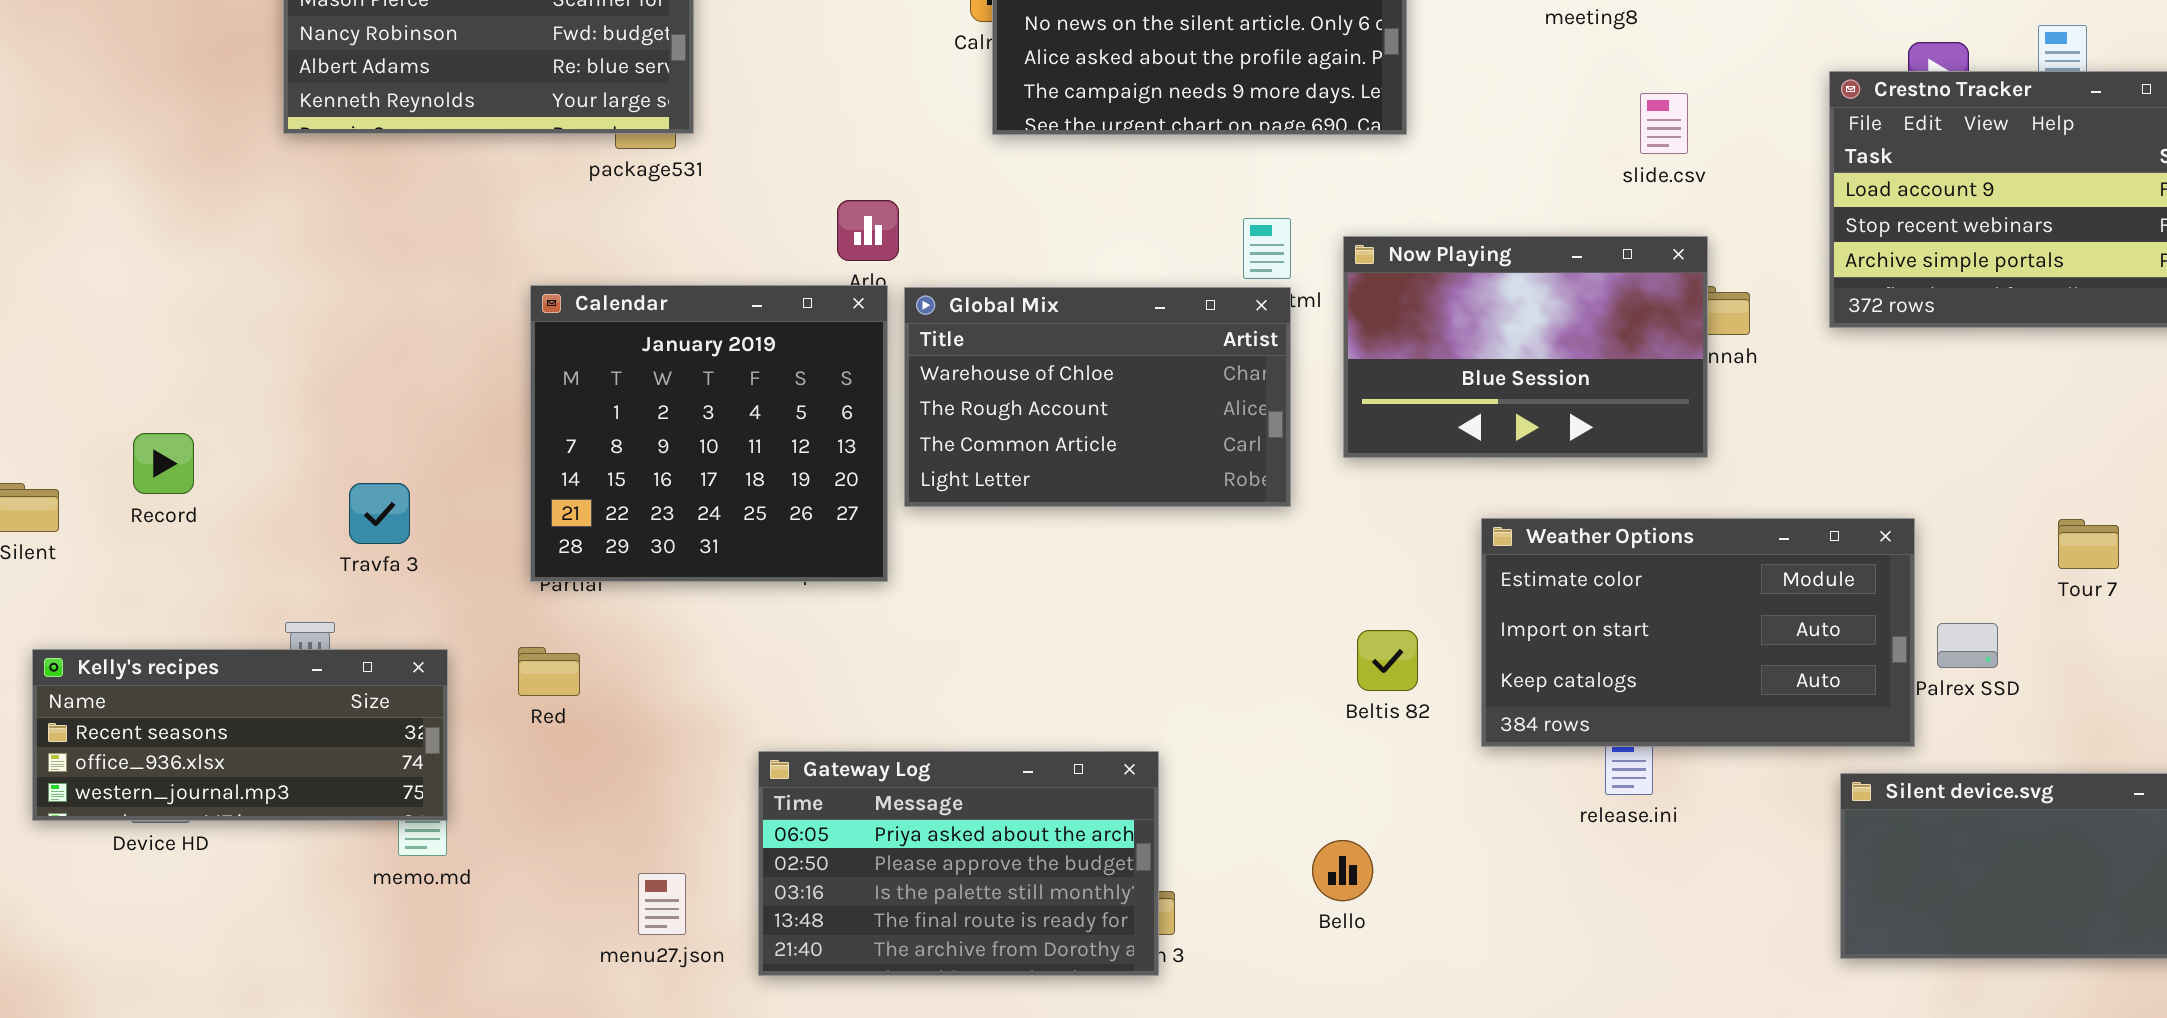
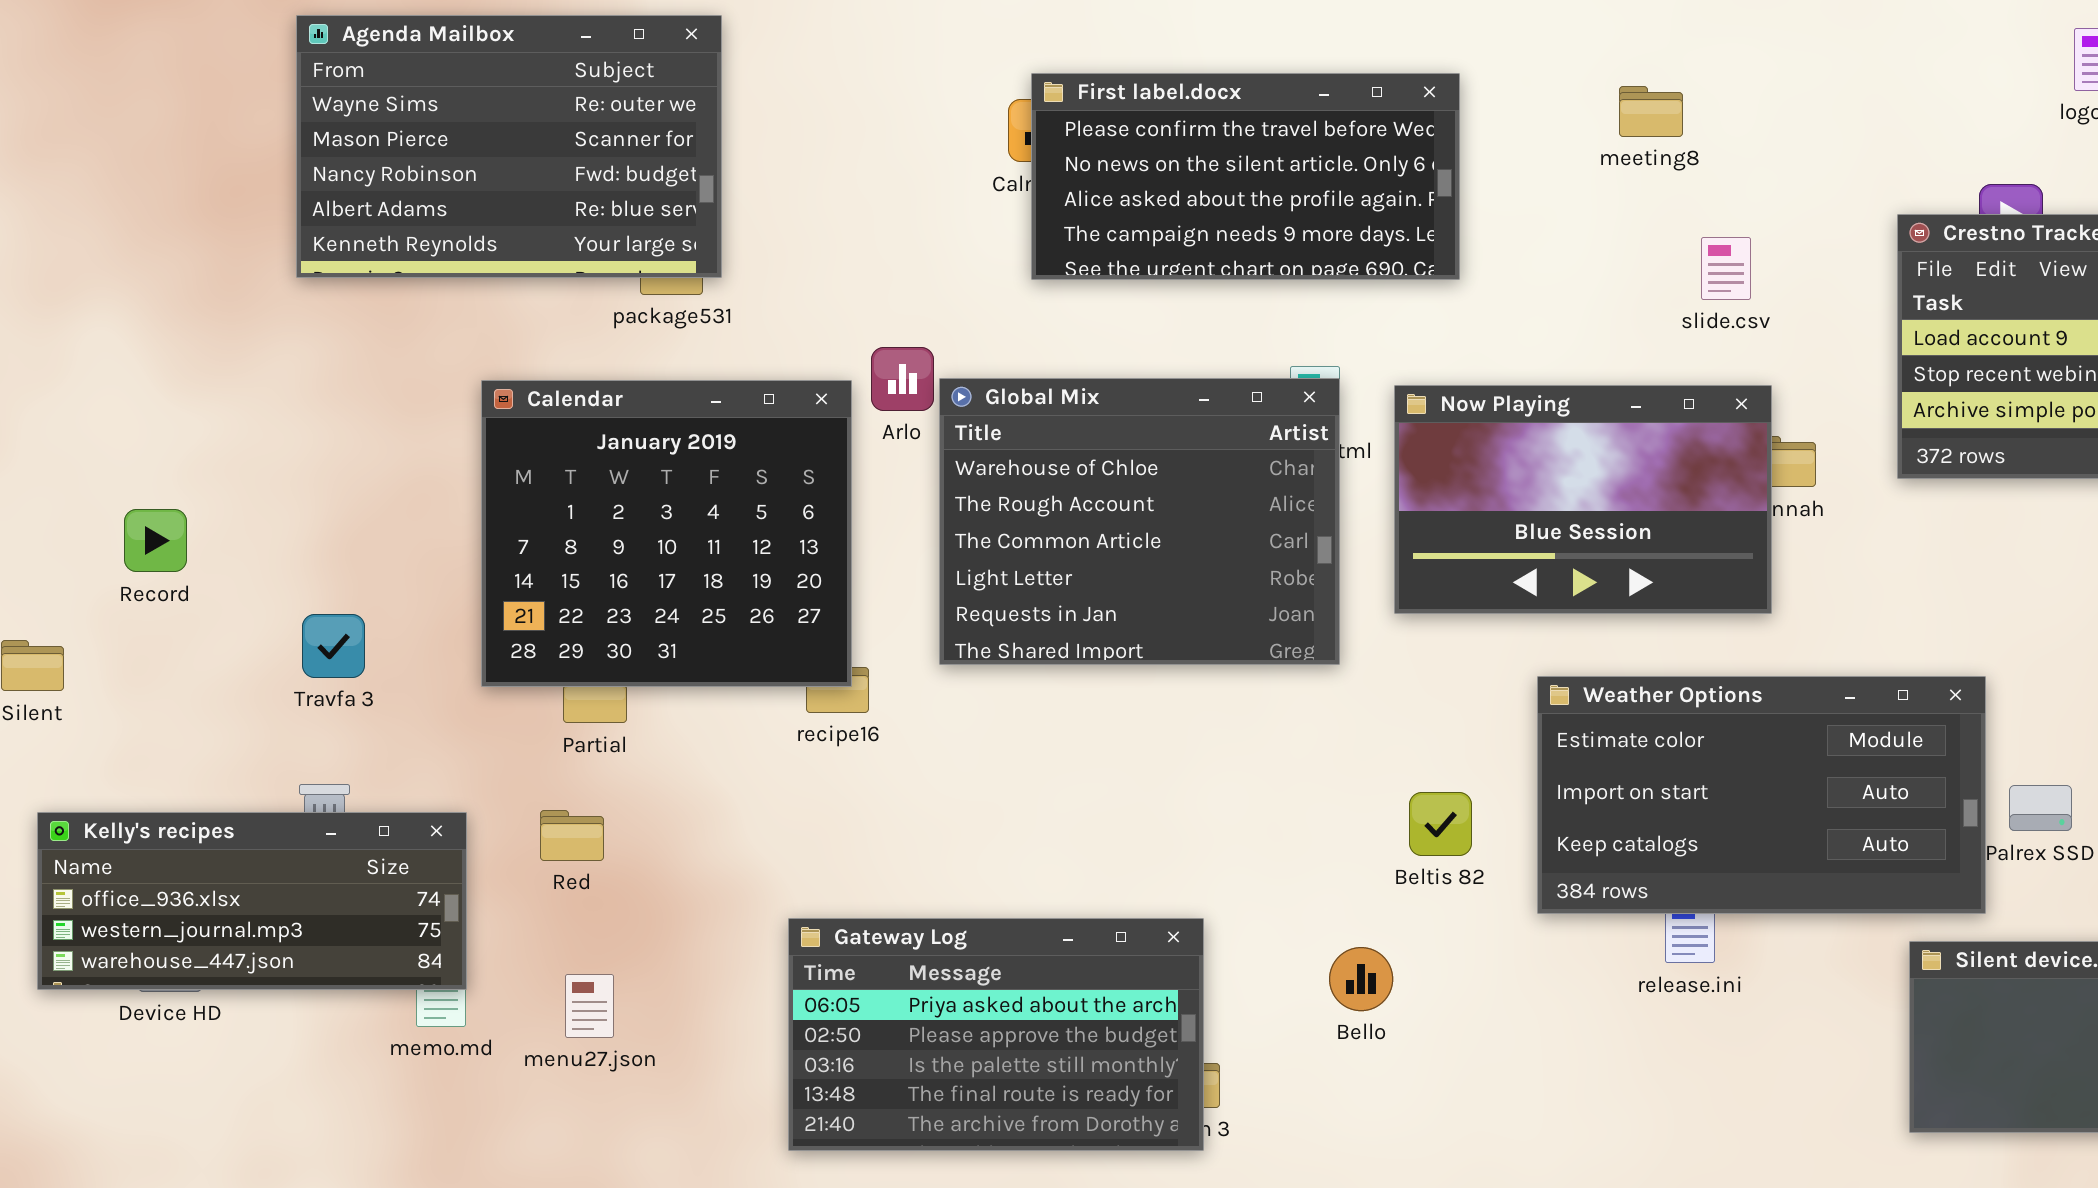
Calendar: [530,285,888,582] -> [481,380,852,687], moved
Global Mix: [904,287,1291,507] -> [939,378,1340,665], resized
Record: [133,433,194,494] -> [124,509,187,572], moved
Travfa 3: [349,483,410,544] -> [302,614,365,678], moved
Kelly's recipes: [32,649,448,821] -> [37,812,467,990], scrolled down 1 row
Bello: [1312,840,1373,901] -> [1329,947,1393,1011], moved
menu27.json: [638,873,686,935] -> [565,974,614,1038], moved

